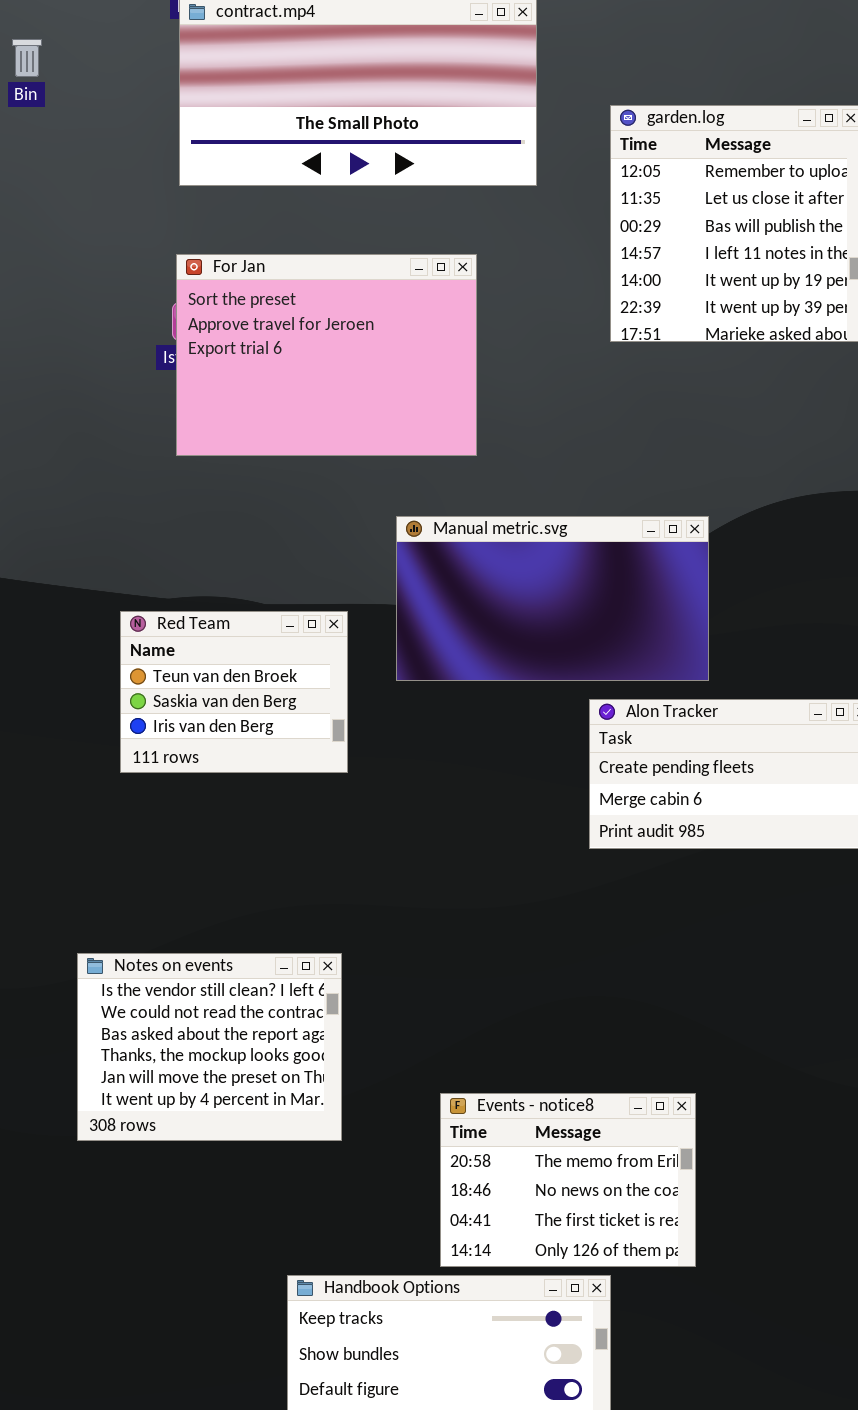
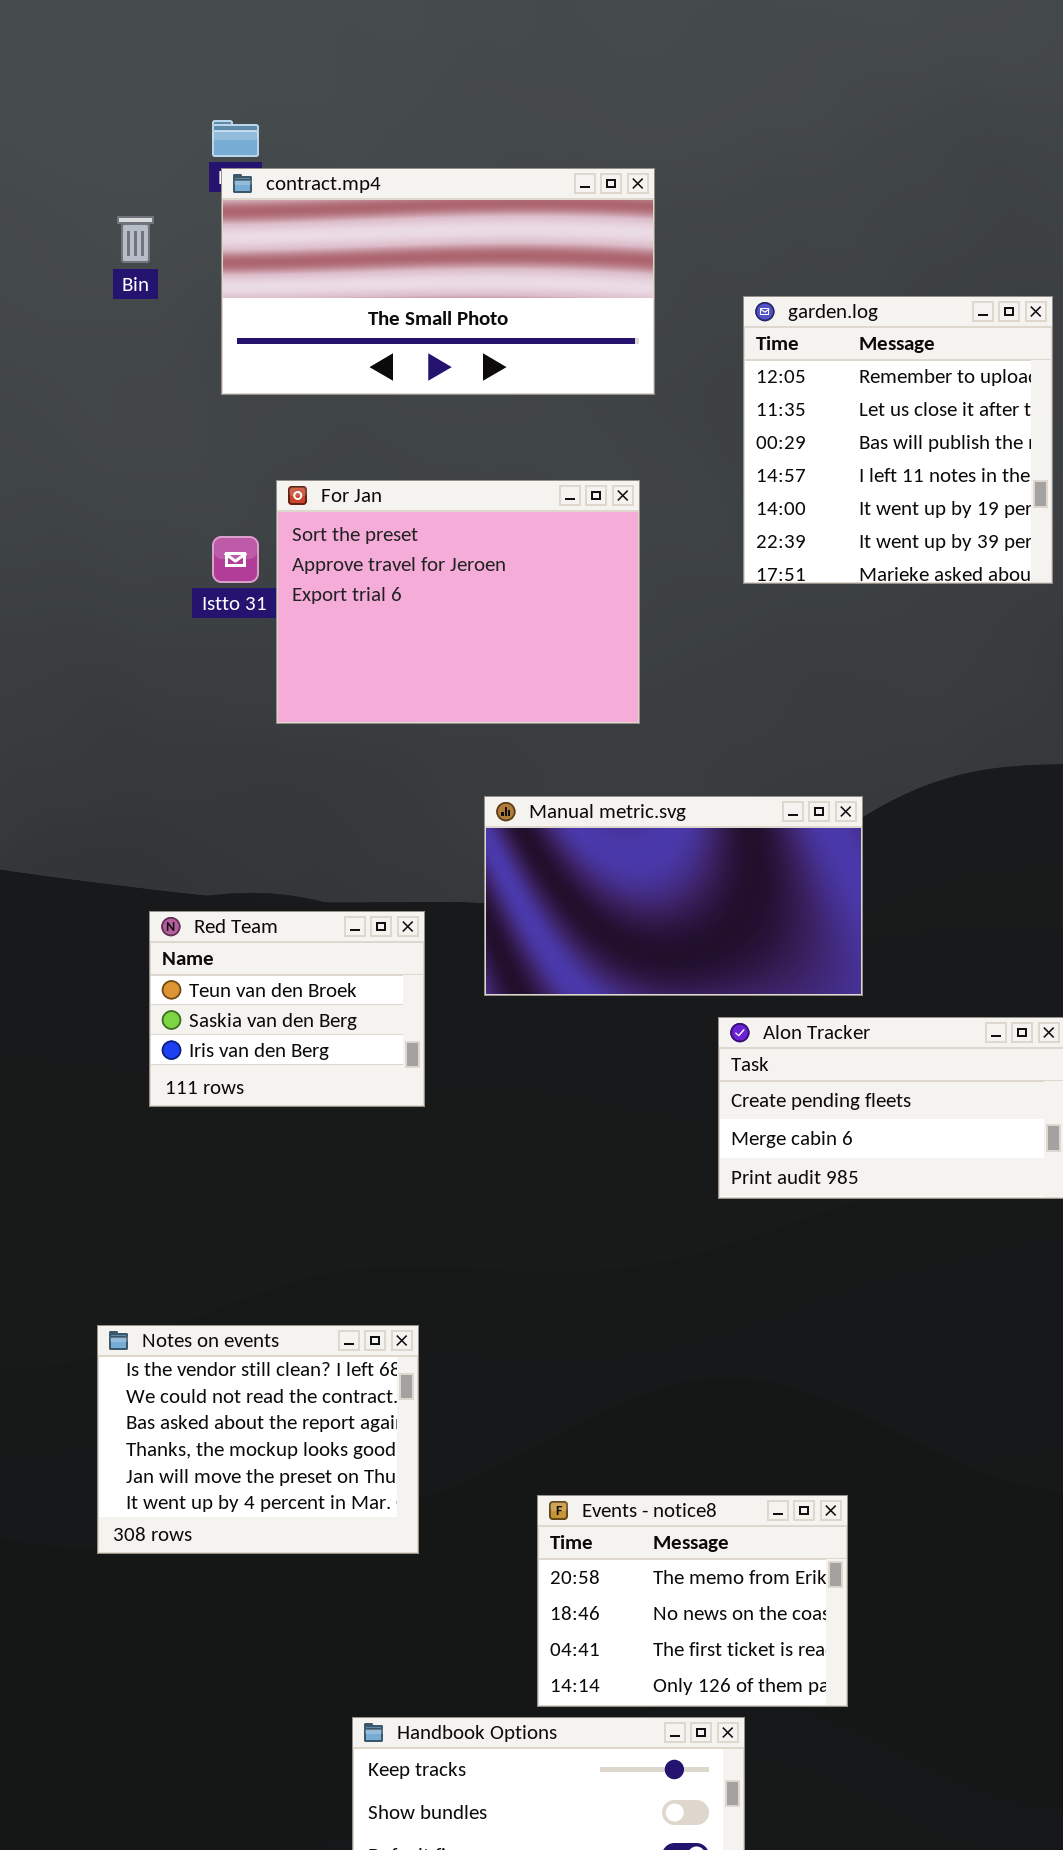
Bin: [12,39,42,77] -> [117,216,154,263], moved
For Jan: [176,254,477,456] -> [276,480,640,724], moved

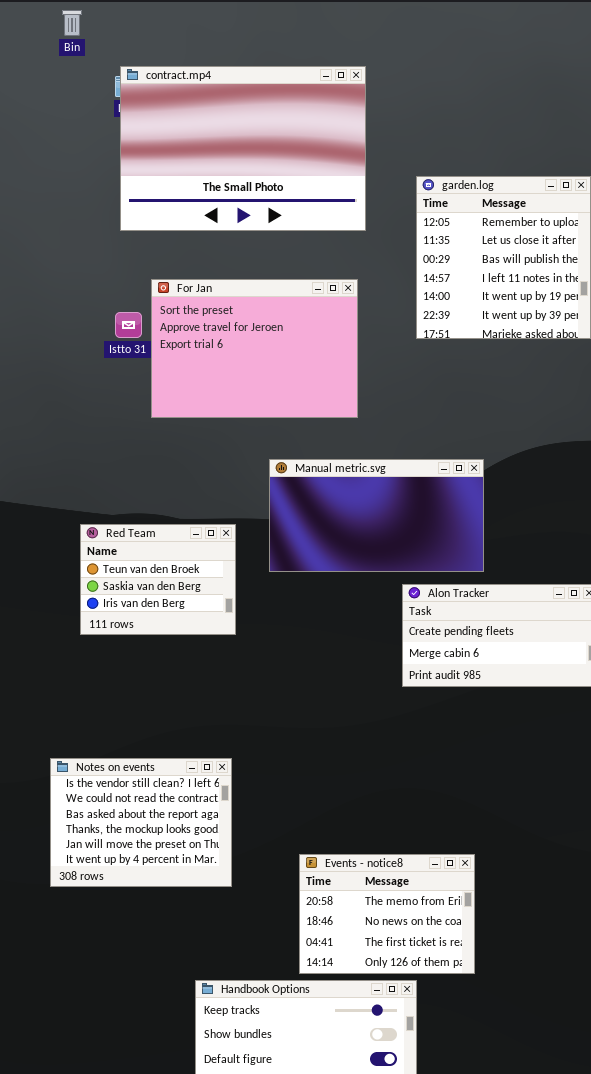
contract.mp4: [221,168,655,395] -> [120,66,366,231], resized
Bin: [117,216,154,263] -> [62,10,82,36], moved

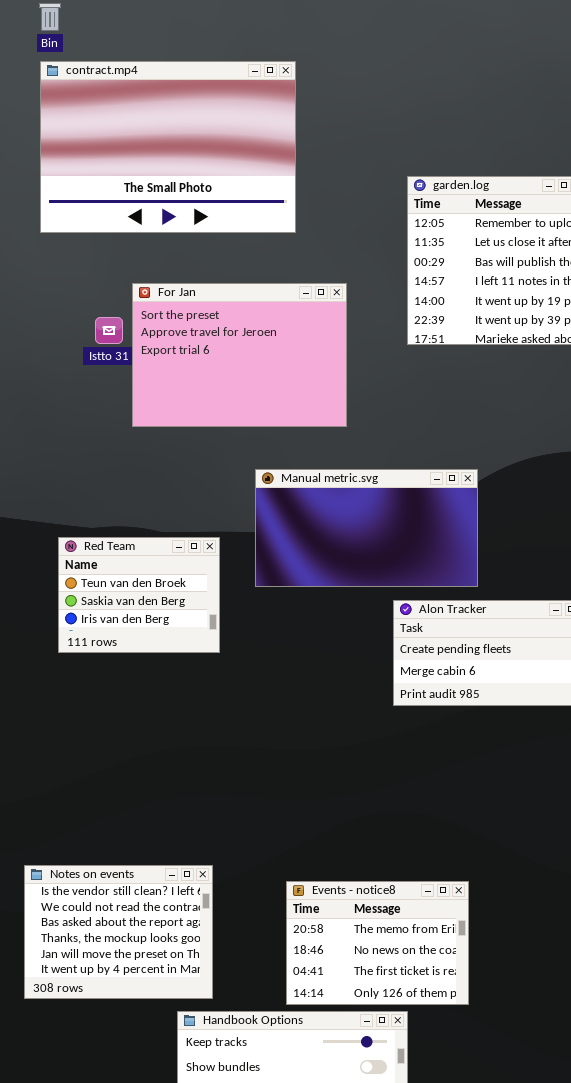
contract.mp4: [120,66,366,231] -> [40,61,296,233], moved
Notes on events: [50,758,232,887] -> [24,865,213,999], moved

